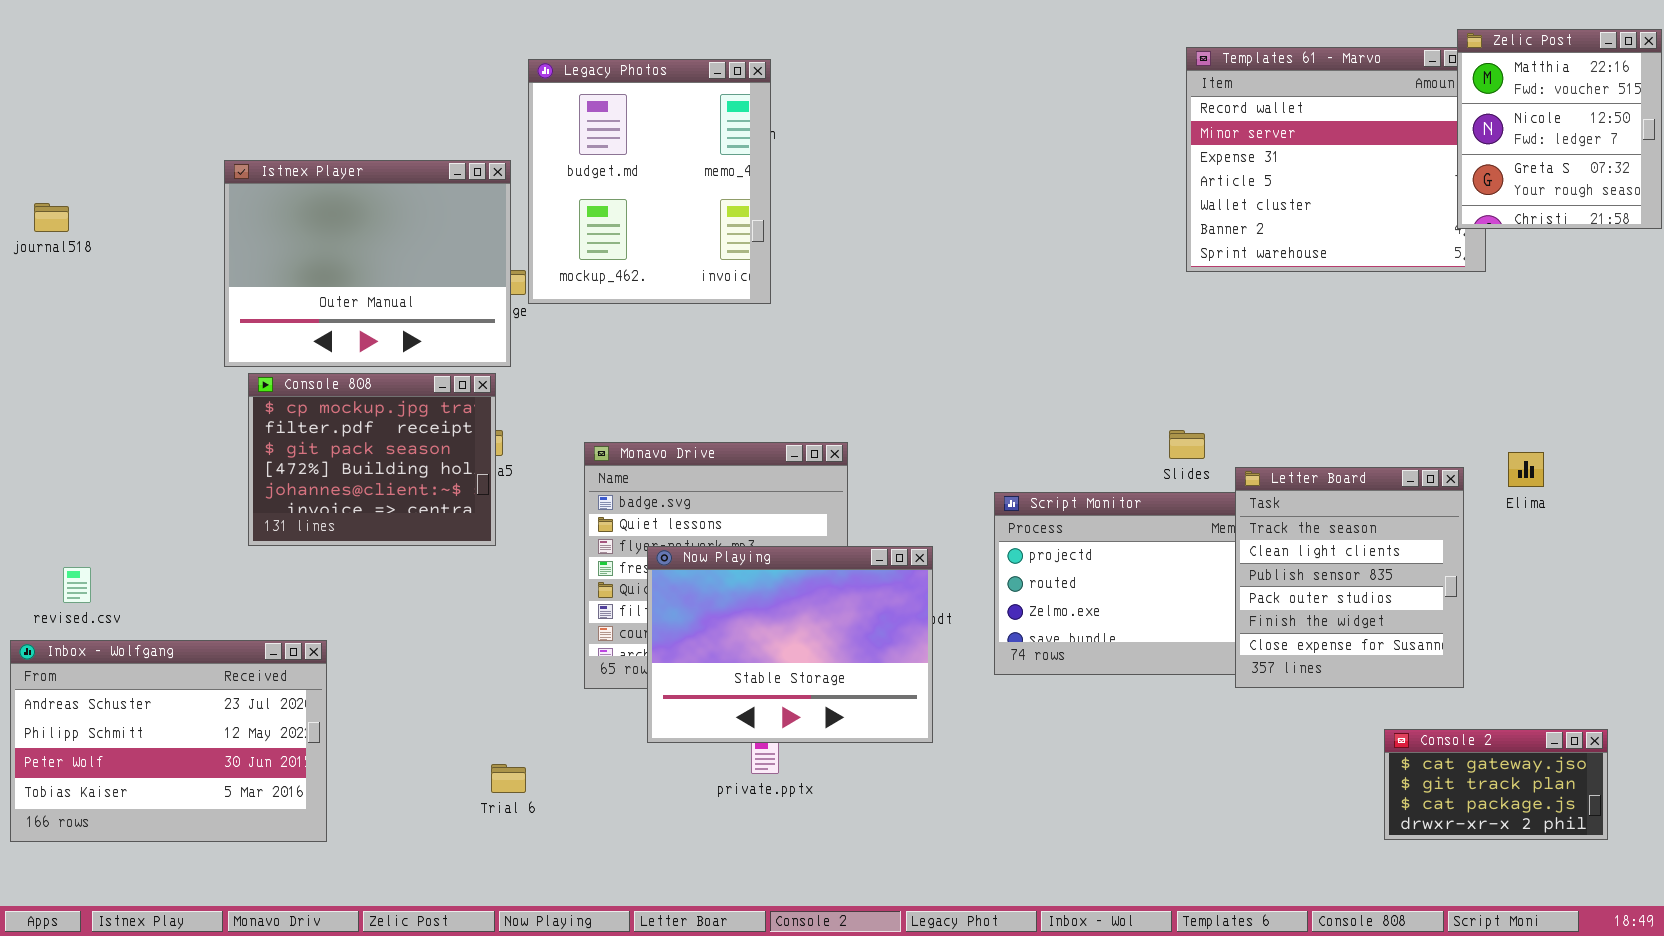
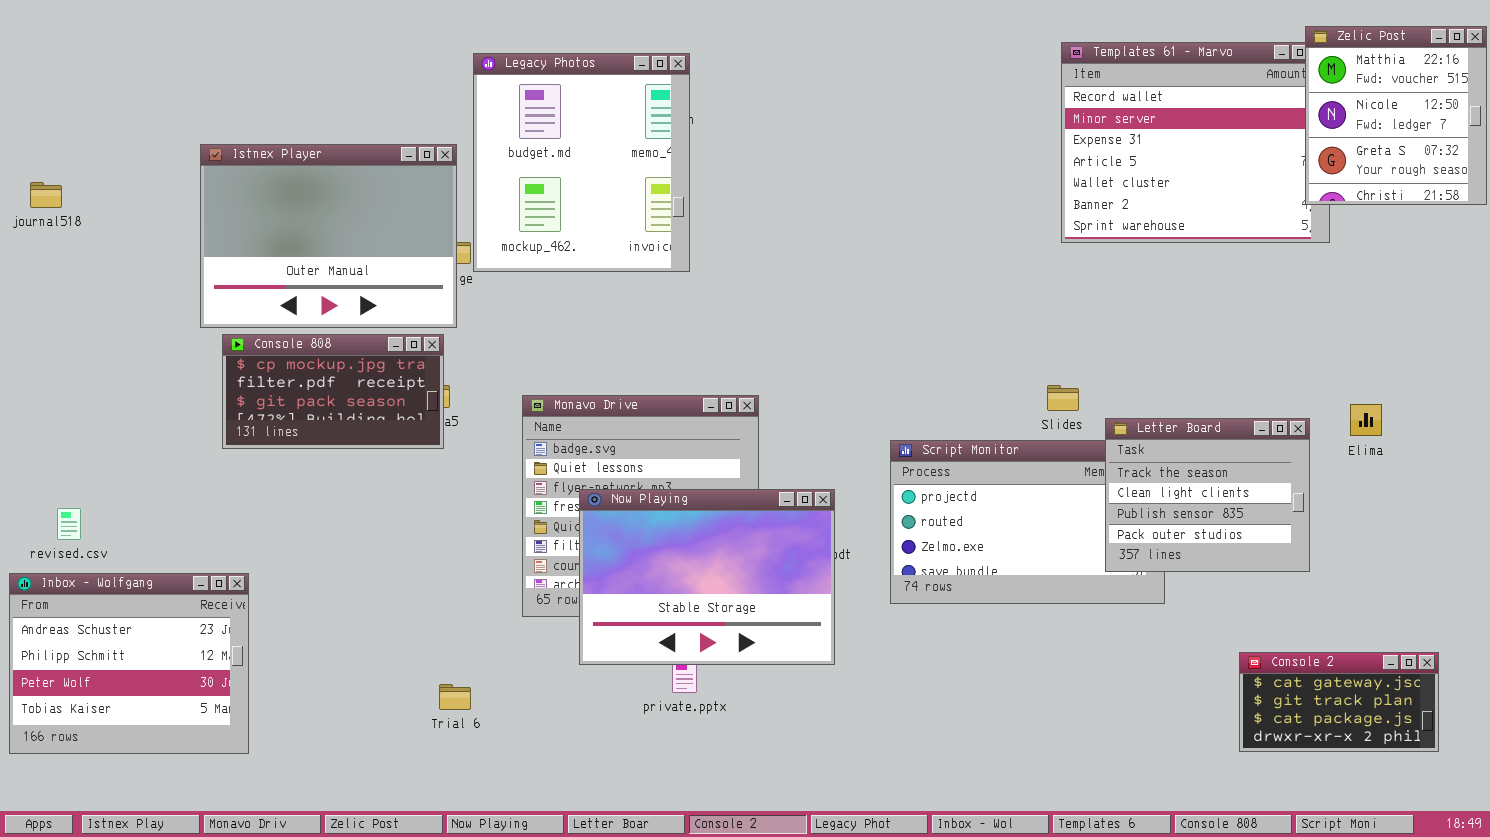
Console 808: [248,373,496,546] -> [222,334,444,449], resized
Letter Board: [1235,467,1464,688] -> [1105,418,1310,572], resized
Inbox - Wolfgang: [10,640,327,842] -> [9,573,249,754], resized

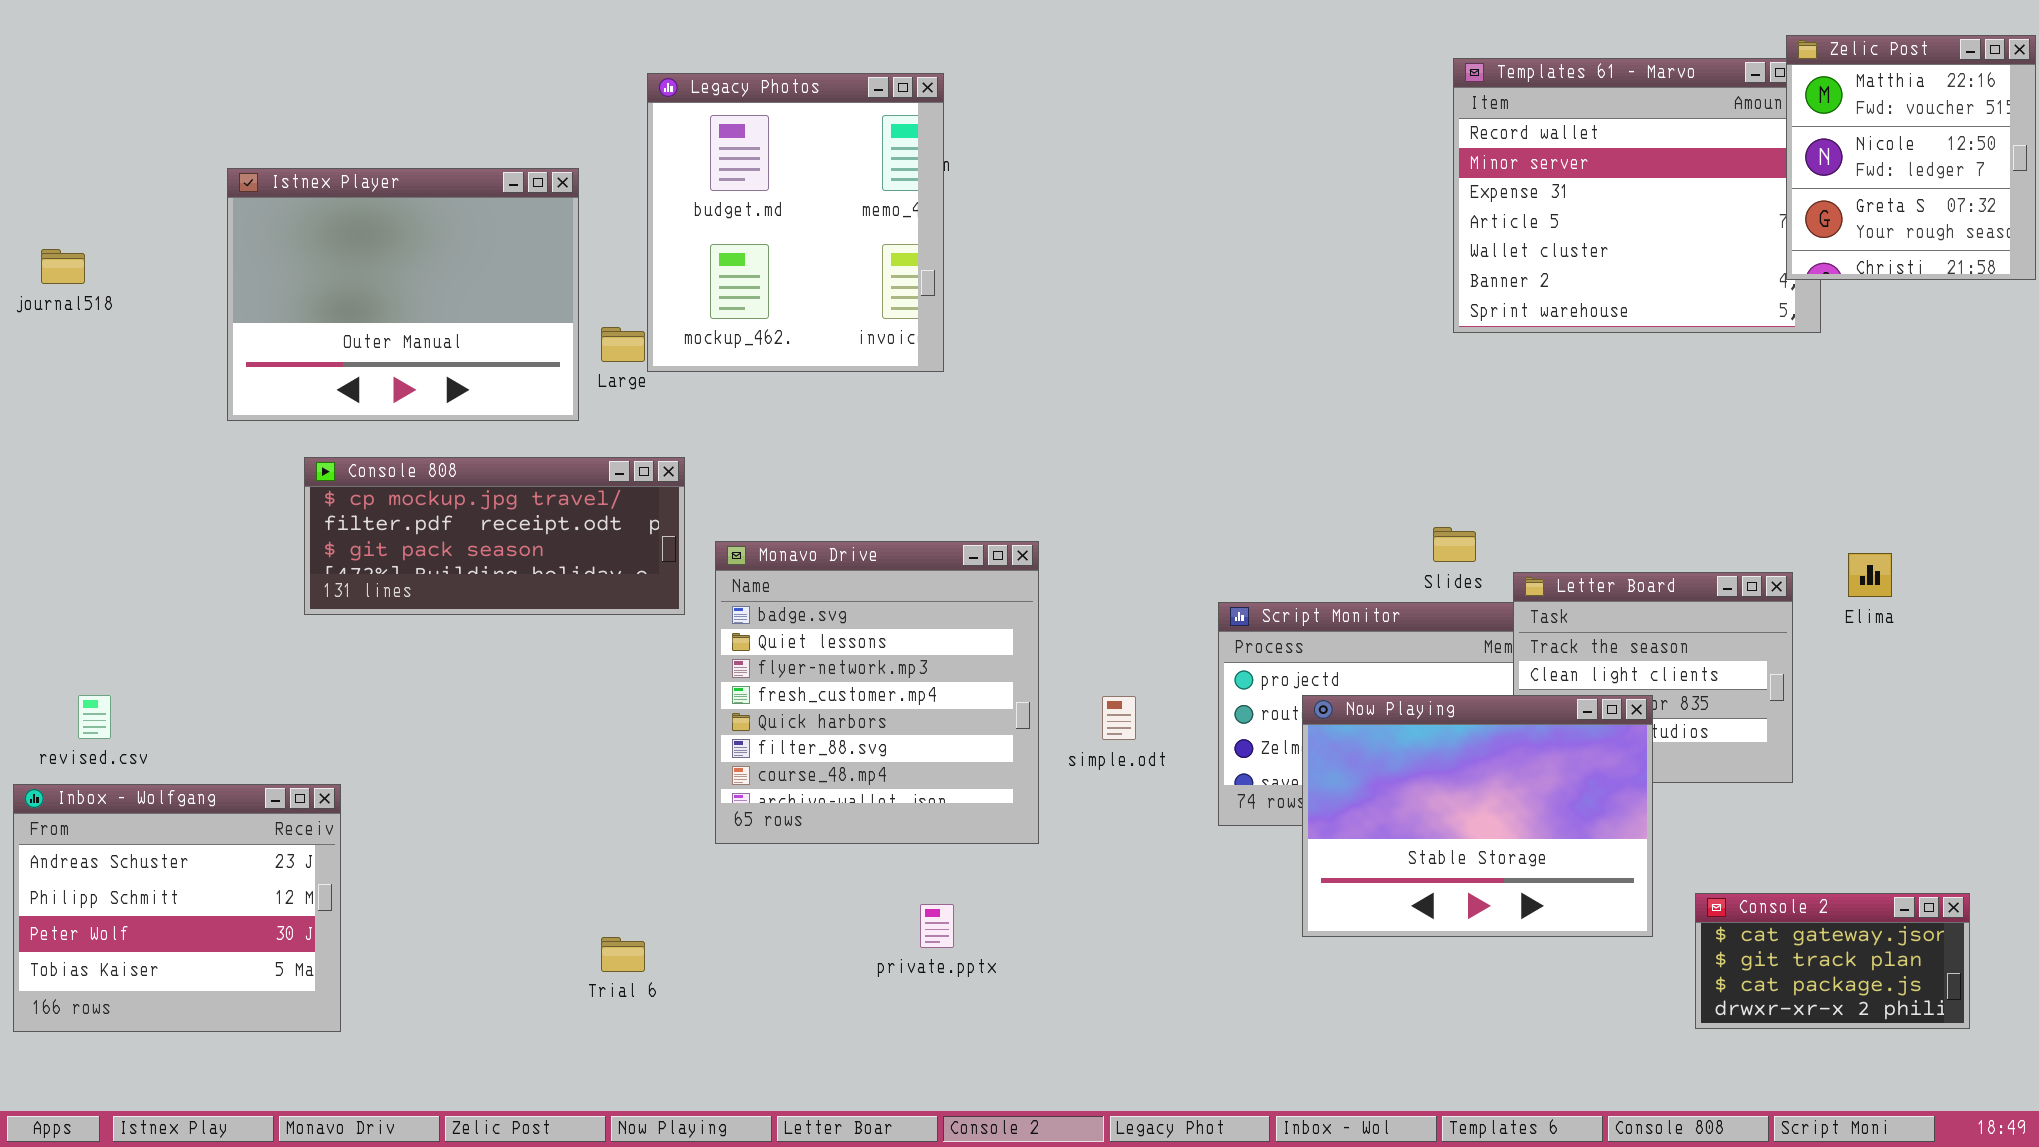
Istnex Player: [200,144,457,328] -> [227,168,579,421], moved
Console 808: [222,334,444,449] -> [304,457,685,615], resized
Now Playing: [579,489,835,665] -> [1302,695,1653,937], moved

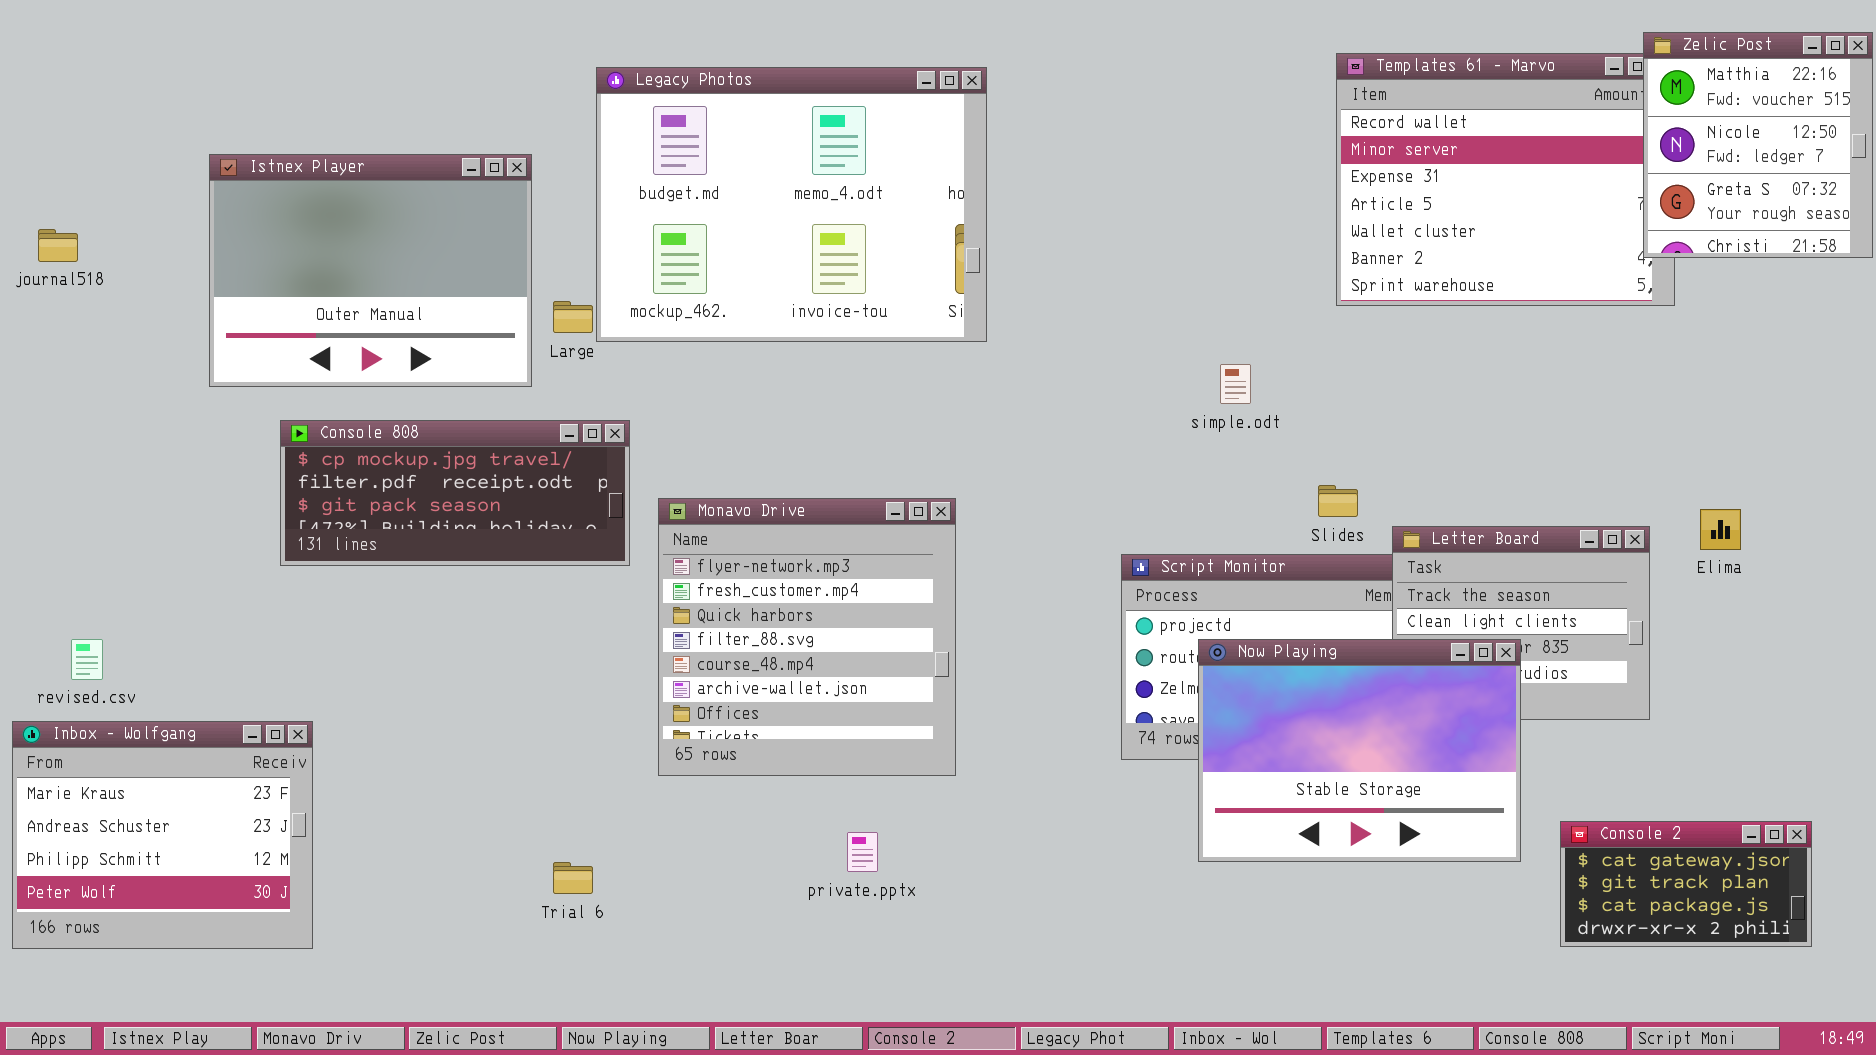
Legacy Photos: [647,73,944,372] -> [596,67,987,342], resized
Monavo Drive: [715,541,1039,844] -> [658,498,956,776], scrolled down 2 rows
simple.odt: [1102,696,1136,740] -> [1220,364,1251,404], moved
Inbox - Wolfgang: [13,784,341,1032] -> [12,721,313,949], scrolled up 1 row

